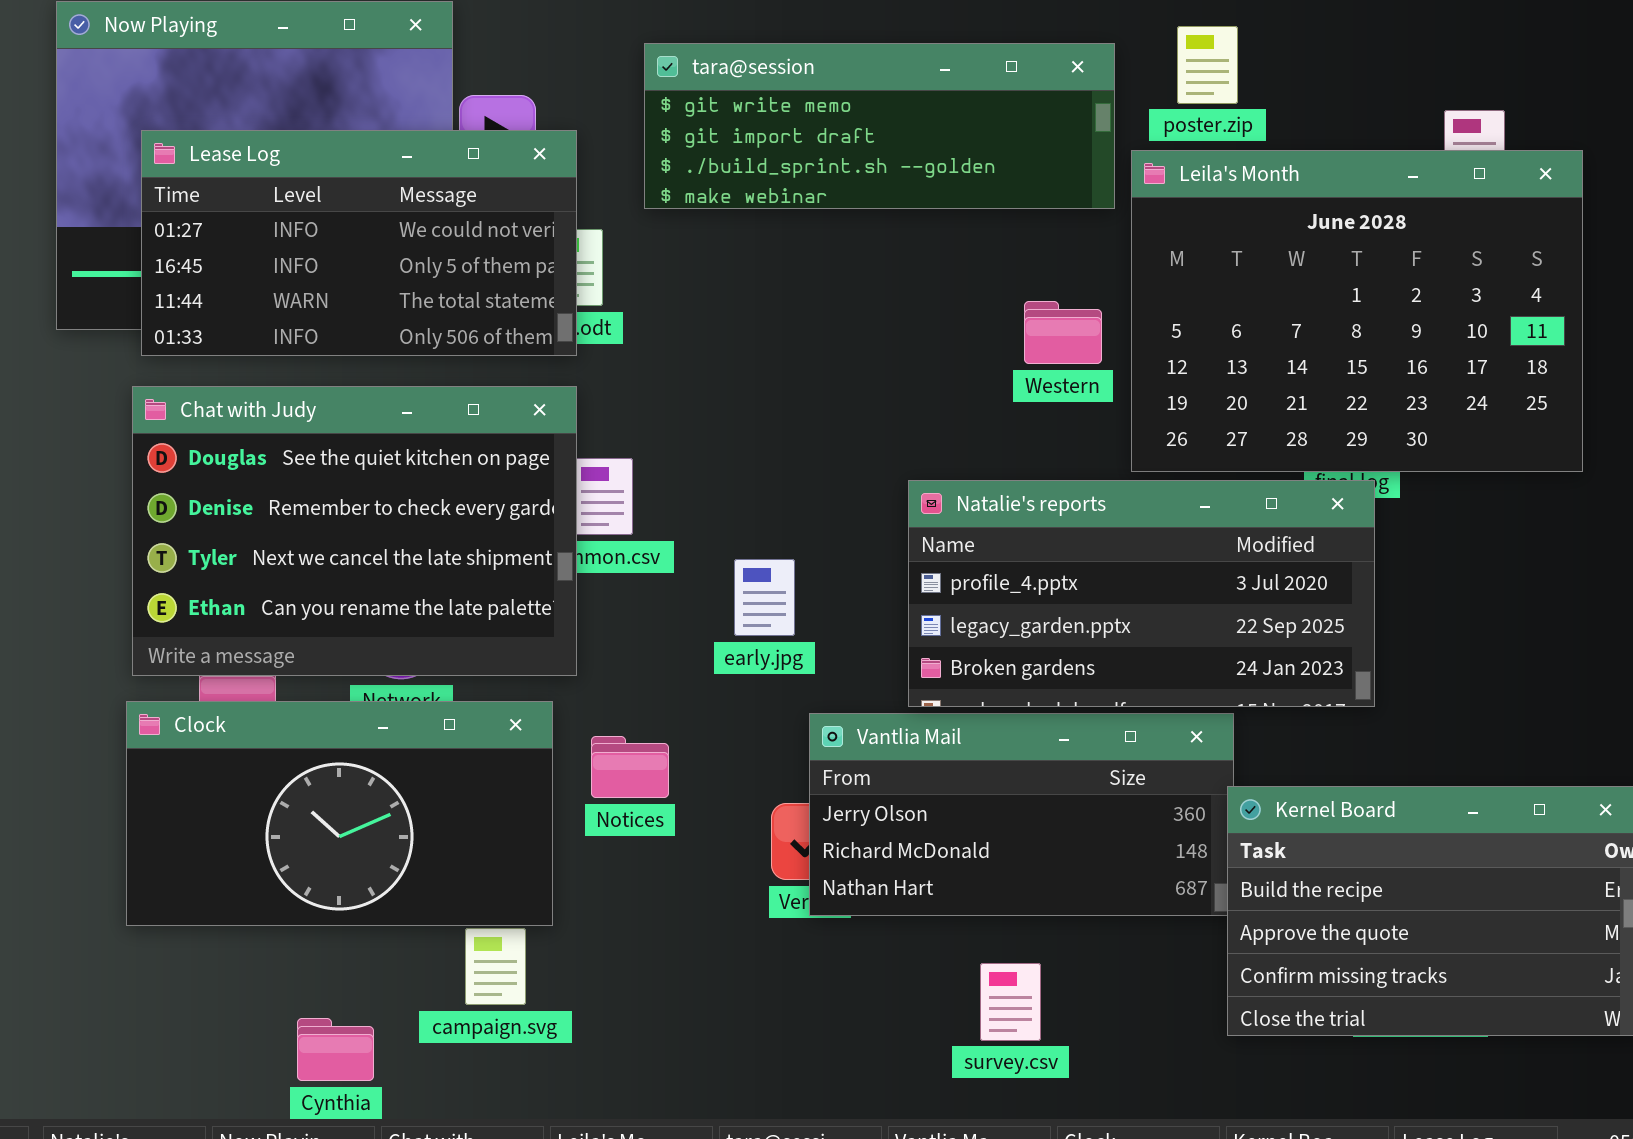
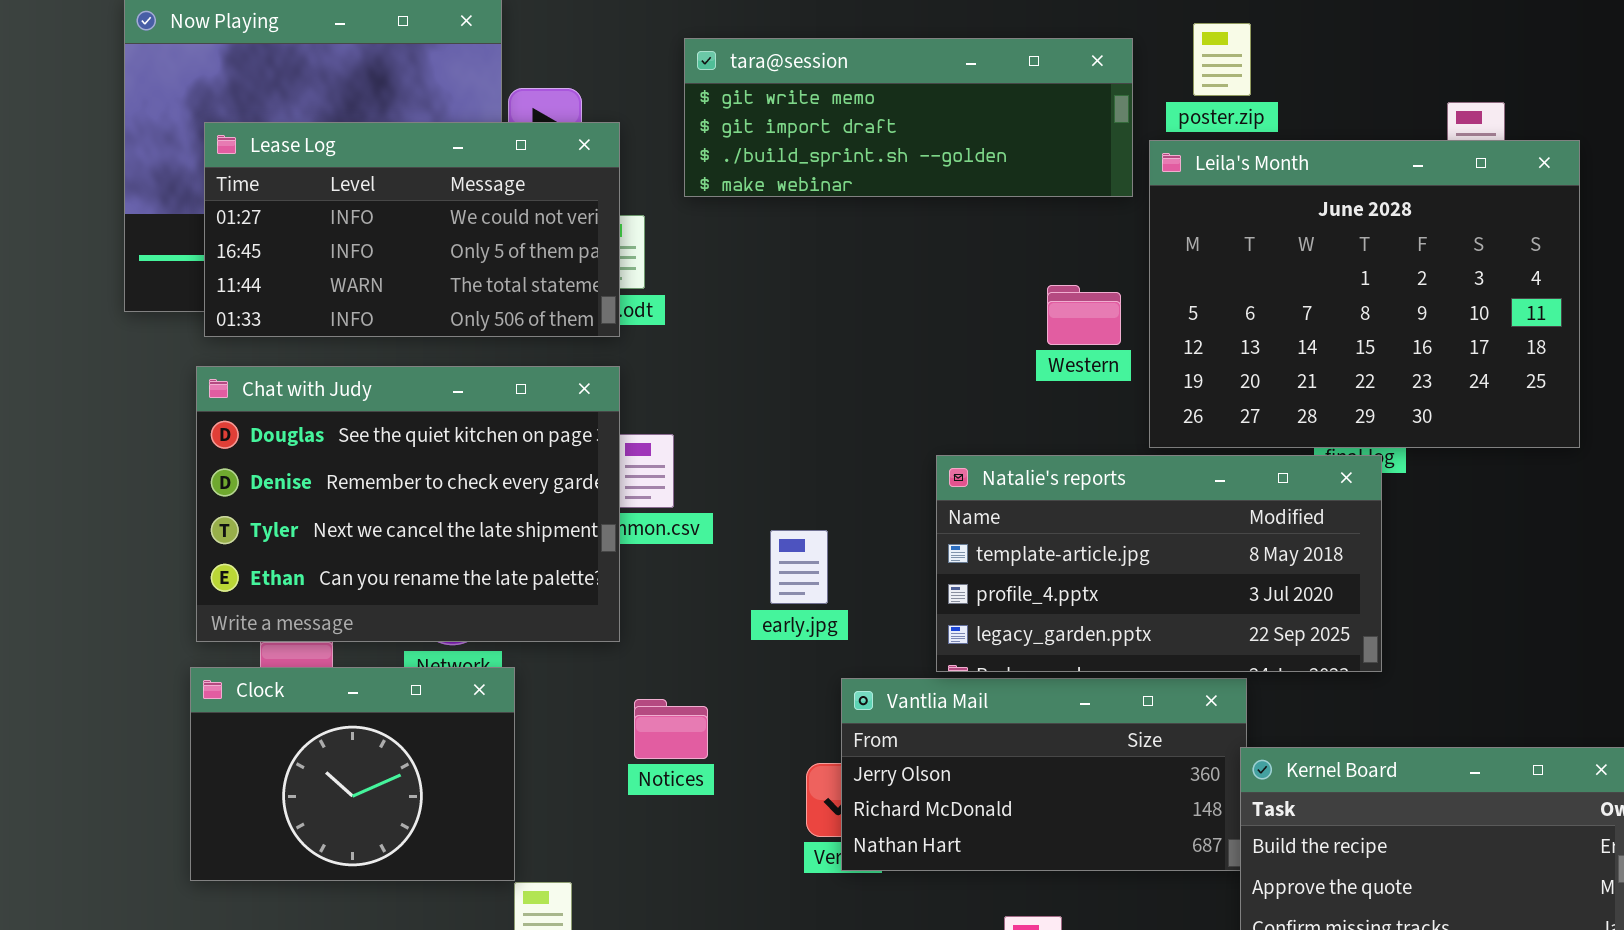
Natalie's reports: [908,480,1375,707] -> [936,455,1382,672], scrolled up 1 row
Clock: [126,701,553,926] -> [190,667,515,881], resized

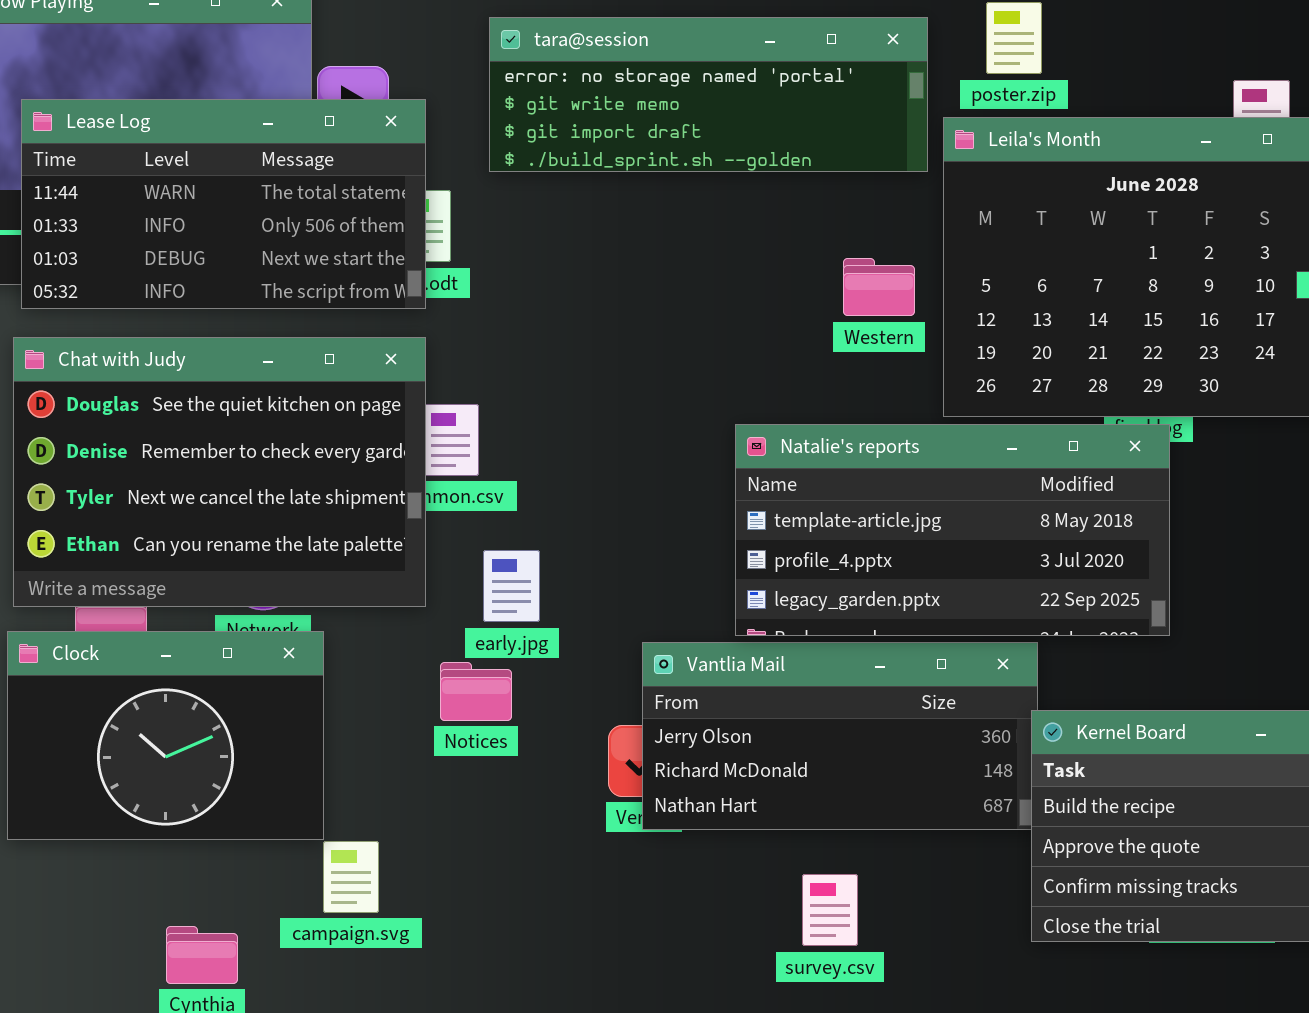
tara@session: [684,38,1133,197] -> [489,17,928,172], scrolled up 1 row
Lease Log: [204,122,620,337] -> [21,99,426,309], scrolled down 2 rows
early.jpg: [770,530,828,604] -> [483,550,540,622], moved

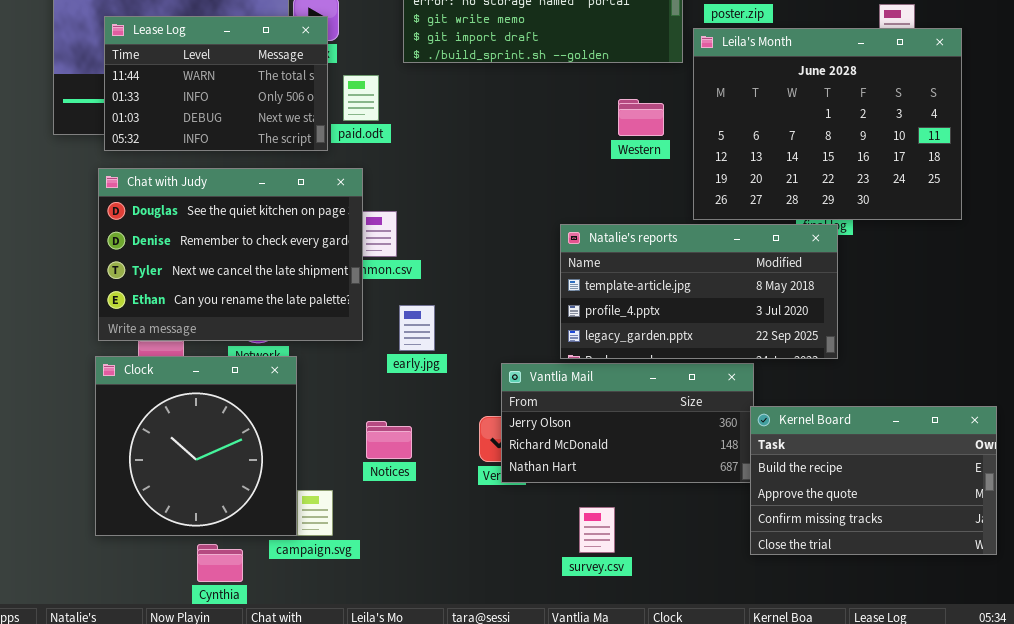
Lease Log: [21,99,426,309] -> [104,16,328,151], resized
Western: [843,258,915,316] -> [618,99,664,136], moved
Clock: [7,631,324,840] -> [95,356,297,536], resized
Notices: [440,662,512,721] -> [366,421,412,459], moved
survey.csv: [802,874,858,946] -> [579,507,615,553], moved

